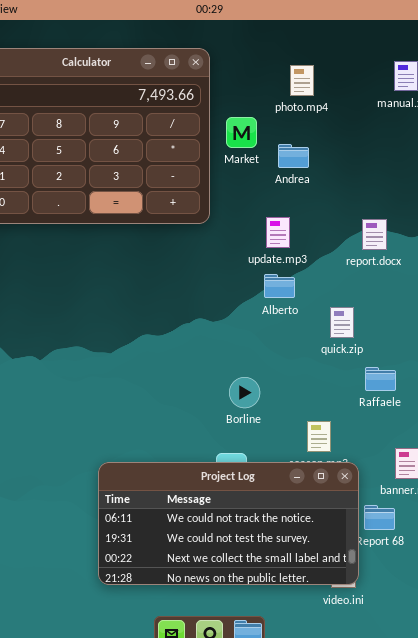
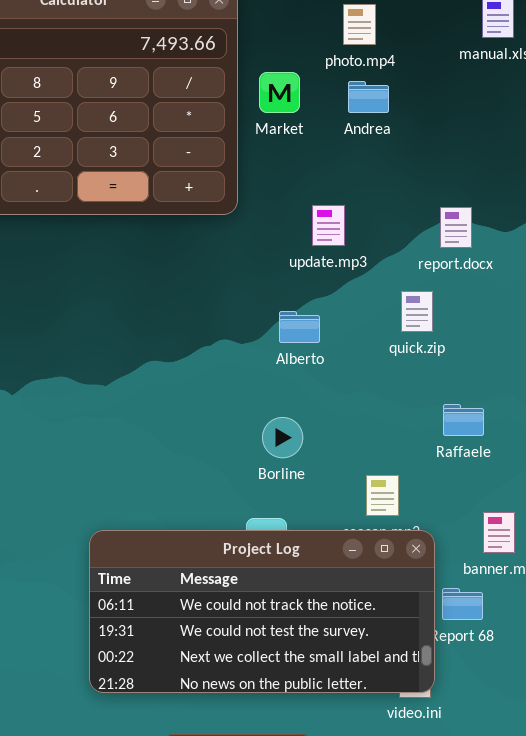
Andrea: [278,144,309,168] -> [348,81,389,113], moved
Alberto: [264,274,295,298] -> [279,311,320,343], moved
quick.zip: [330,307,354,338] -> [401,291,433,332], moved

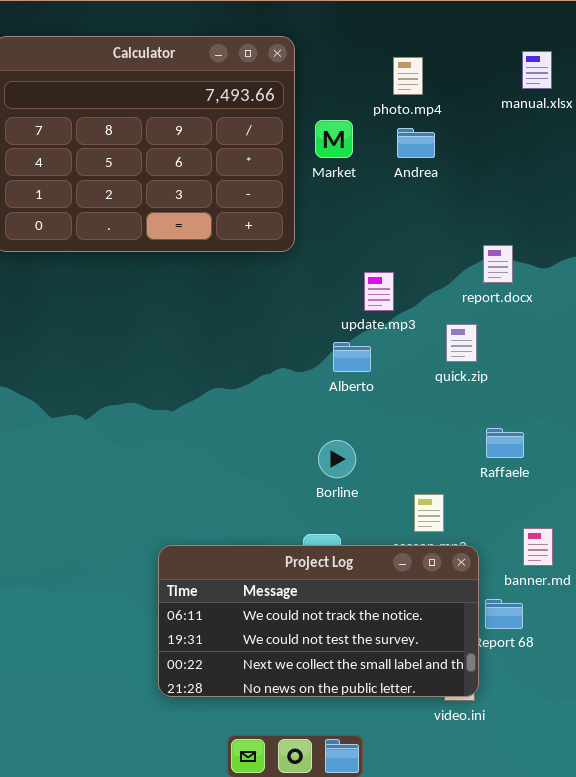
update.mp3: [312,205,345,246] -> [364,272,394,311], moved

